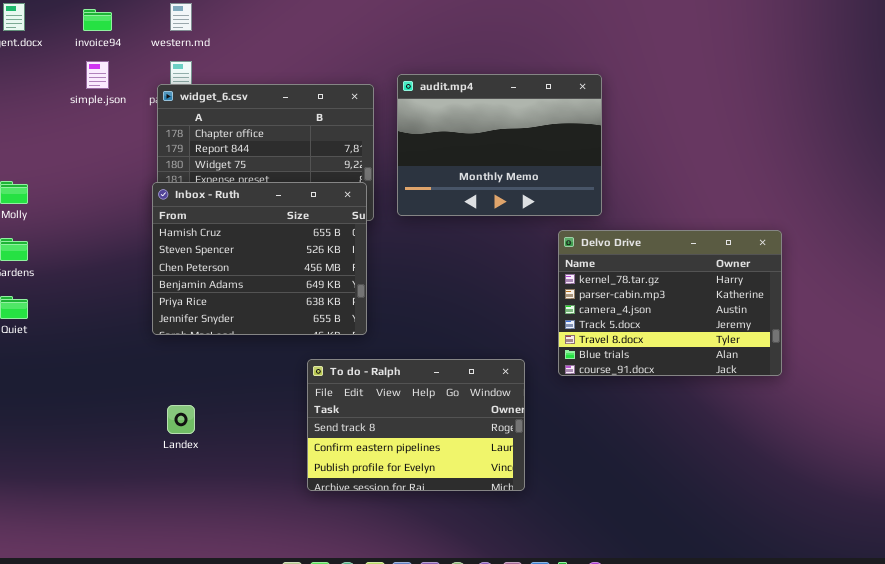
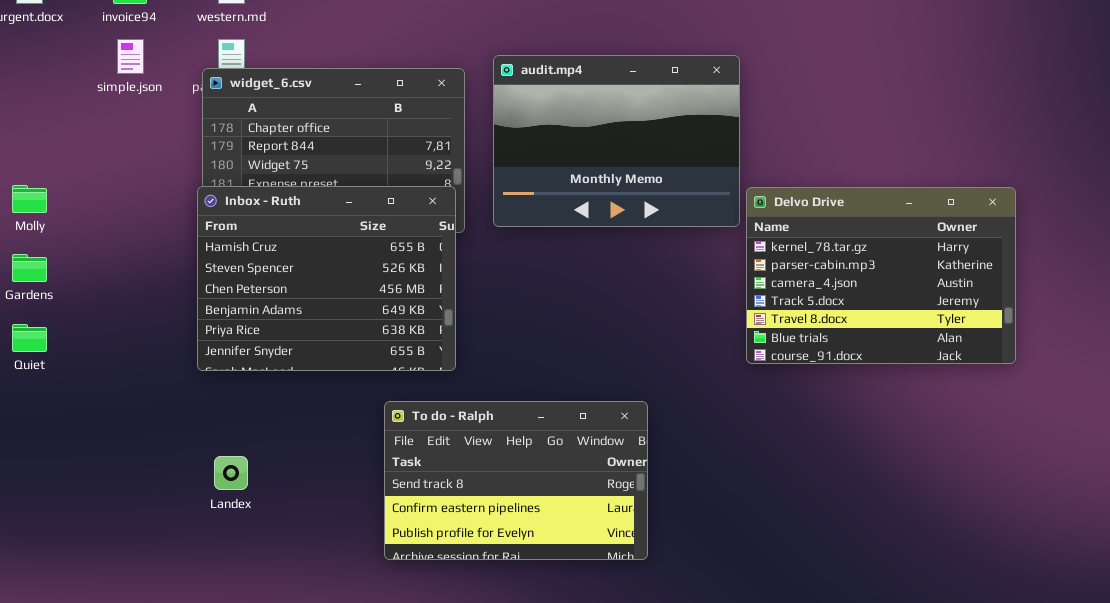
Delvo Drive: [558,230,782,376] -> [746,187,1016,364], moved

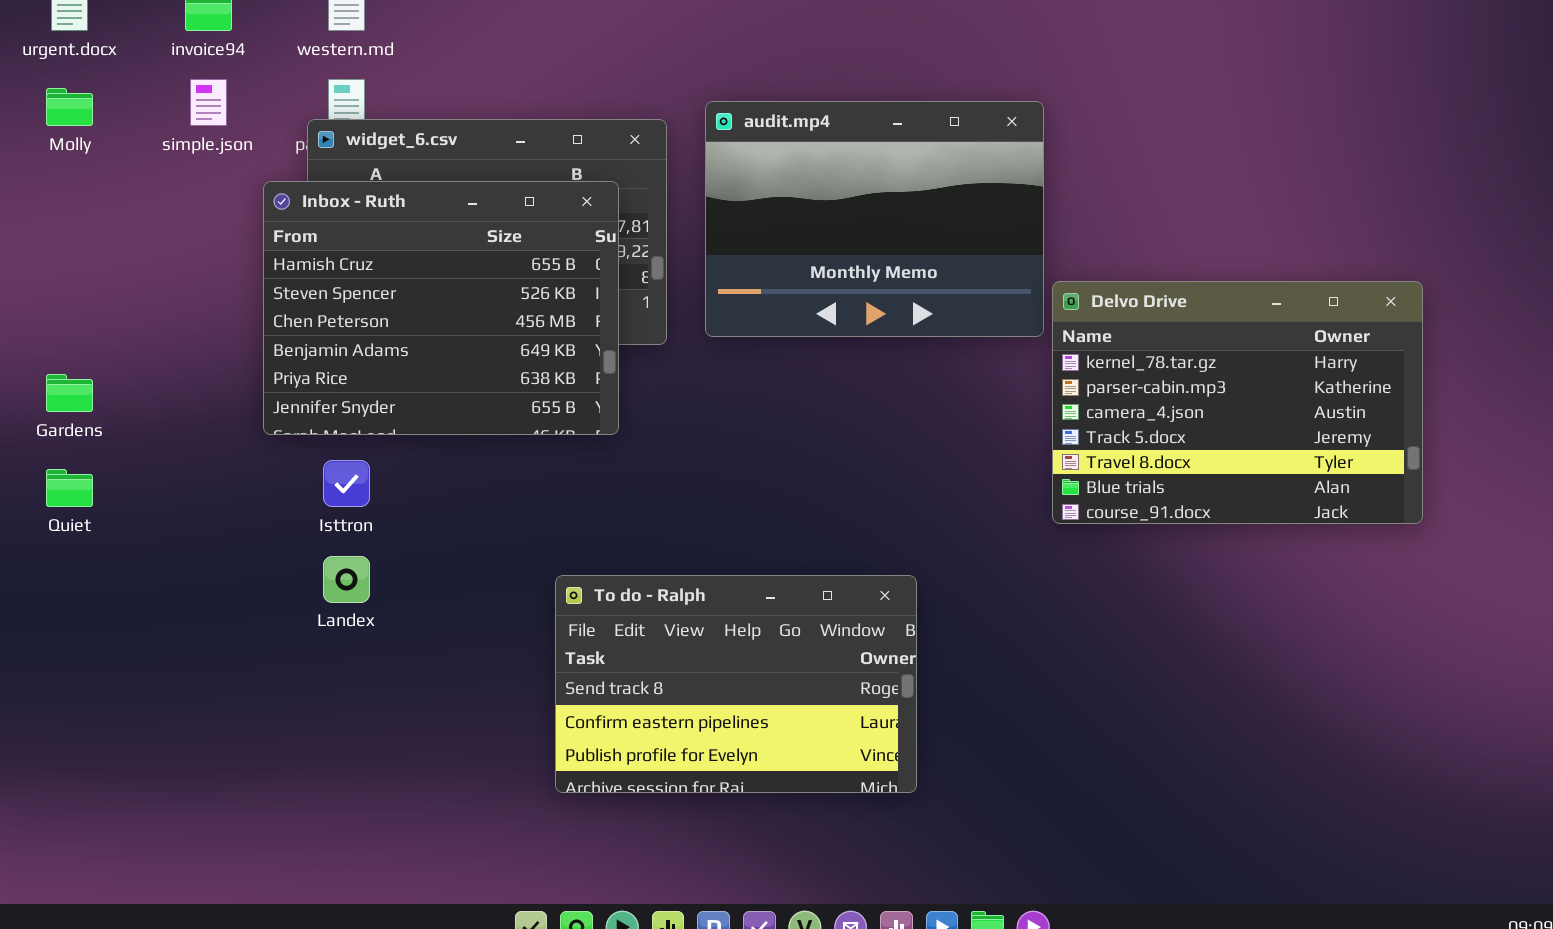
Molly: [12,185,47,213] -> [46,88,93,126], moved
Inbox - Ruth: [197,186,456,371] -> [263,181,619,435], moved
Landex: [214,456,248,490] -> [323,556,370,603], moved

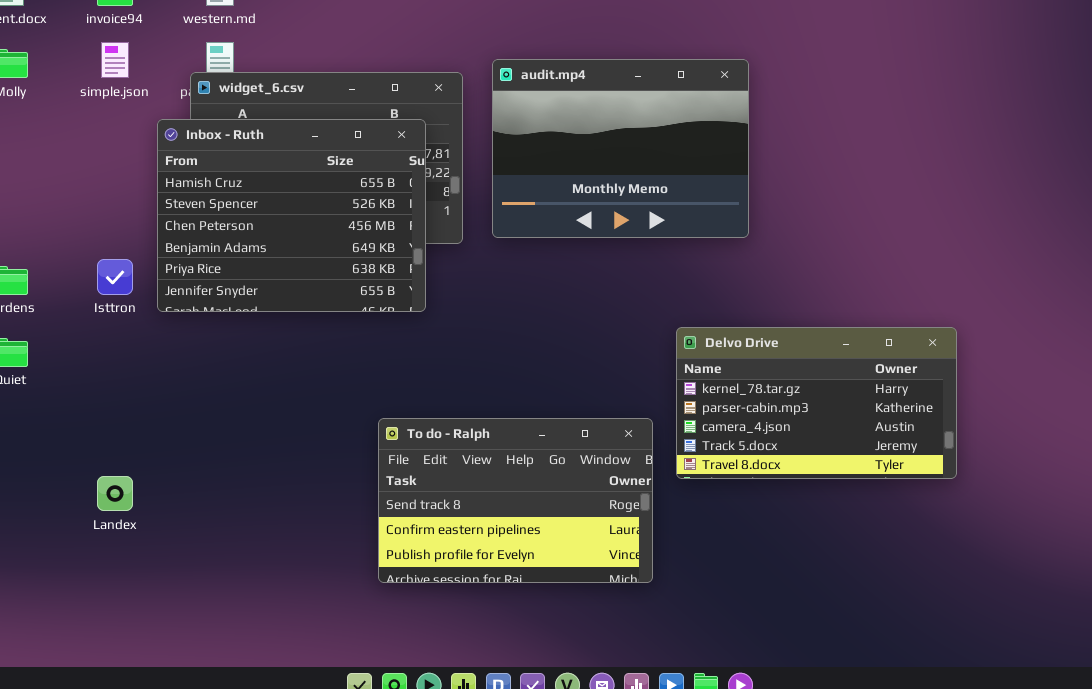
Delvo Drive: [1052,281,1423,524] -> [676,327,957,479], moved, resized
Isttron: [323,460,370,507] -> [97,259,133,295], moved
Landex: [323,556,370,603] -> [97,476,133,511], moved

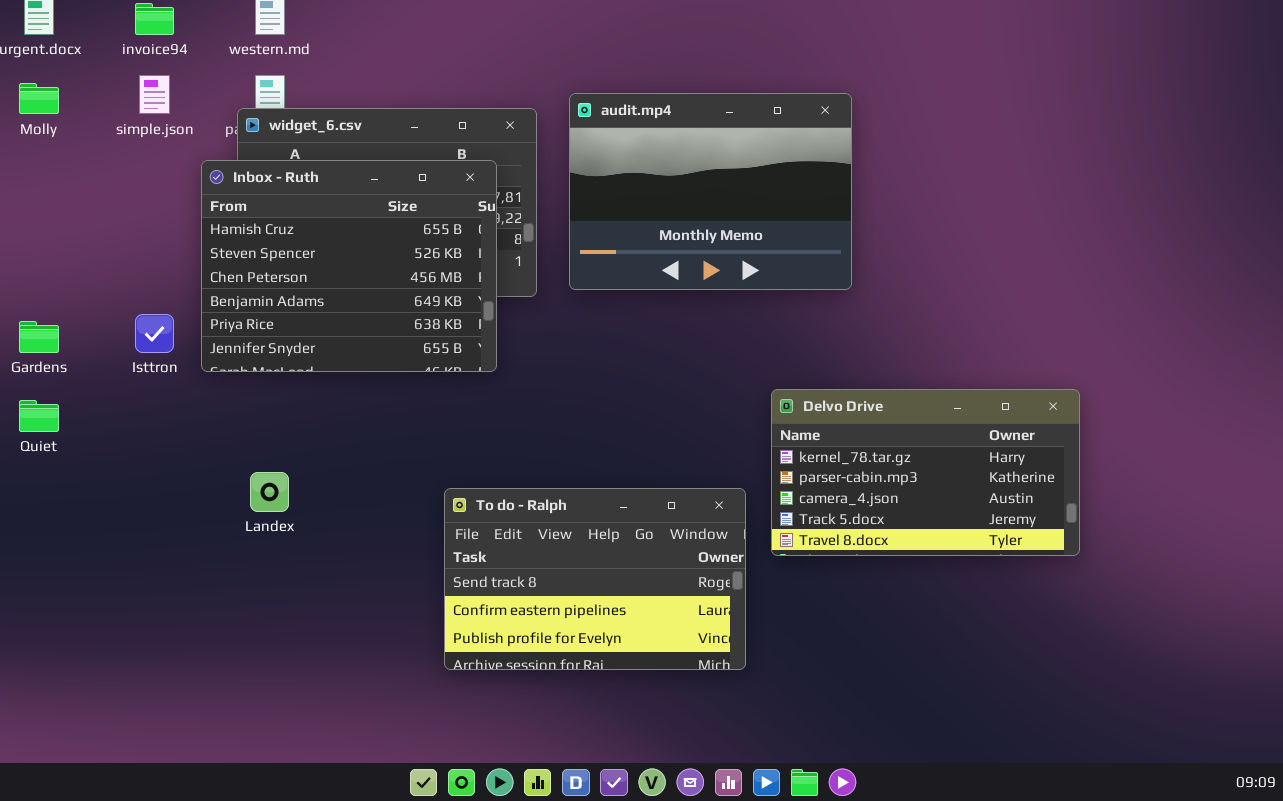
Landex: [97,476,133,511] -> [250,472,289,512], moved

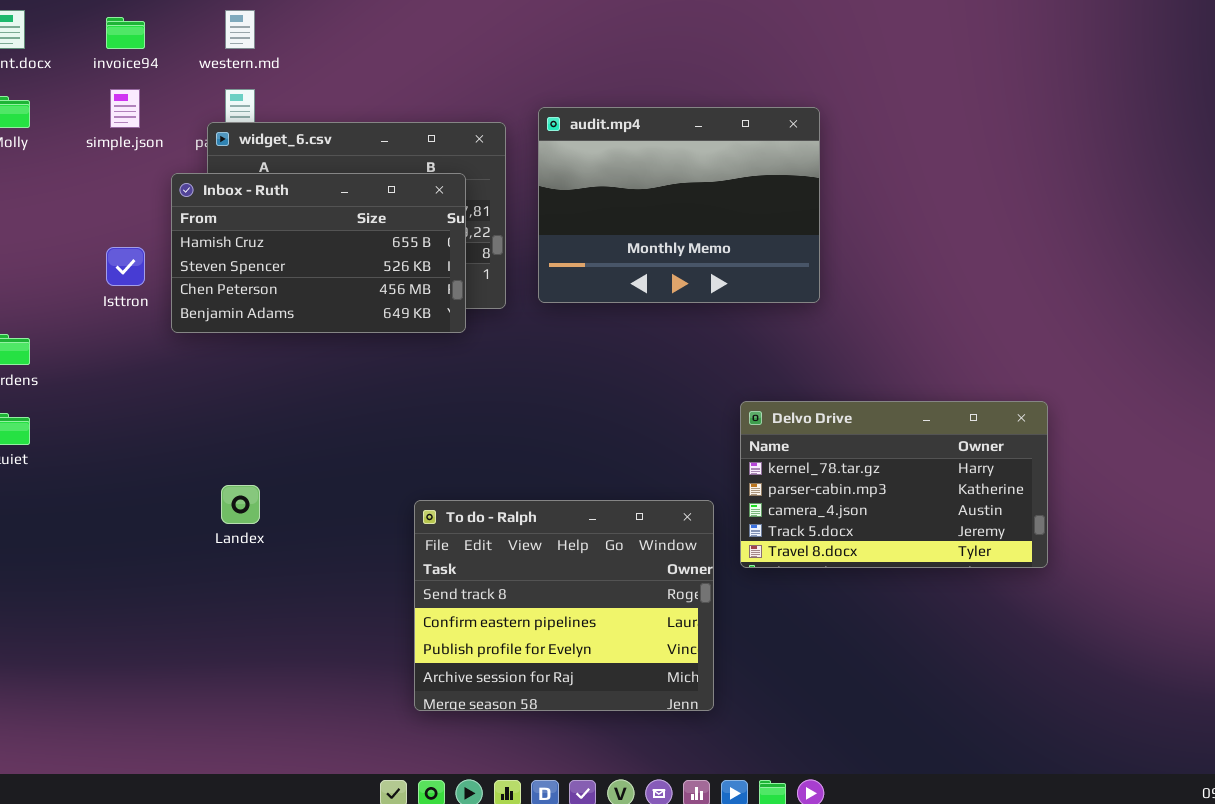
Inbox - Ruth: [201,160,497,372] -> [171,173,466,333], resized
Isttron: [135,314,174,353] -> [106,247,145,286], moved
To do - Ralph: [444,488,746,670] -> [414,500,714,711], resized

